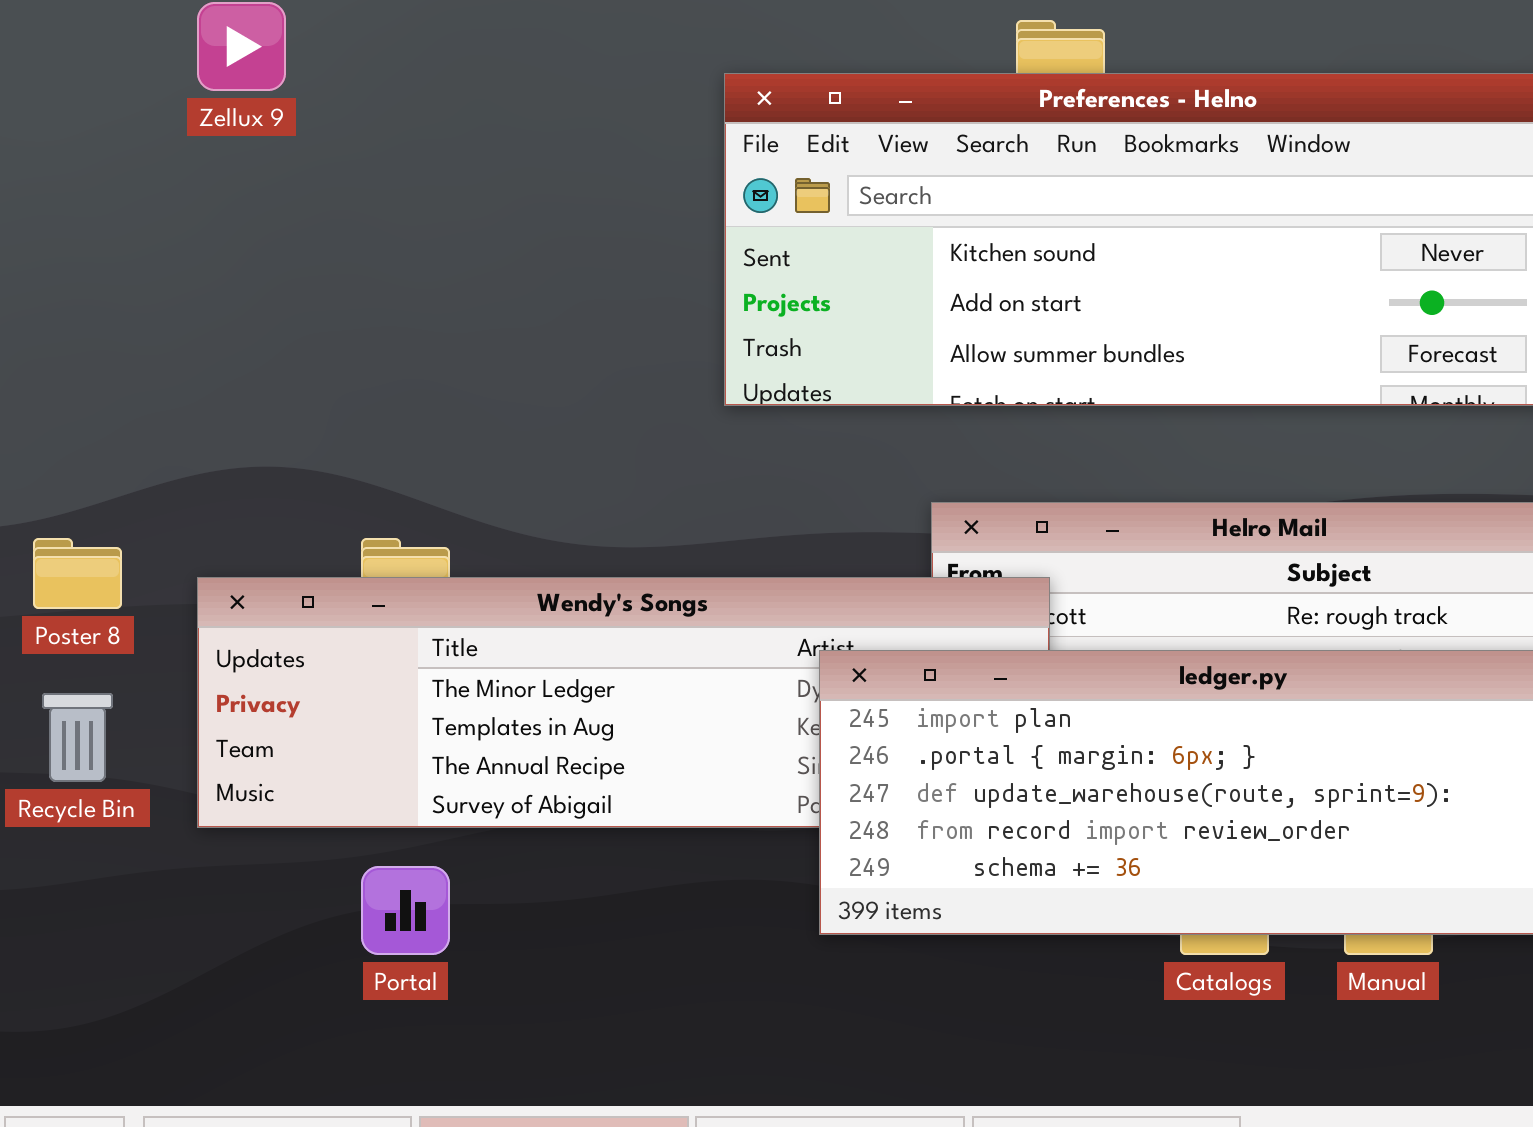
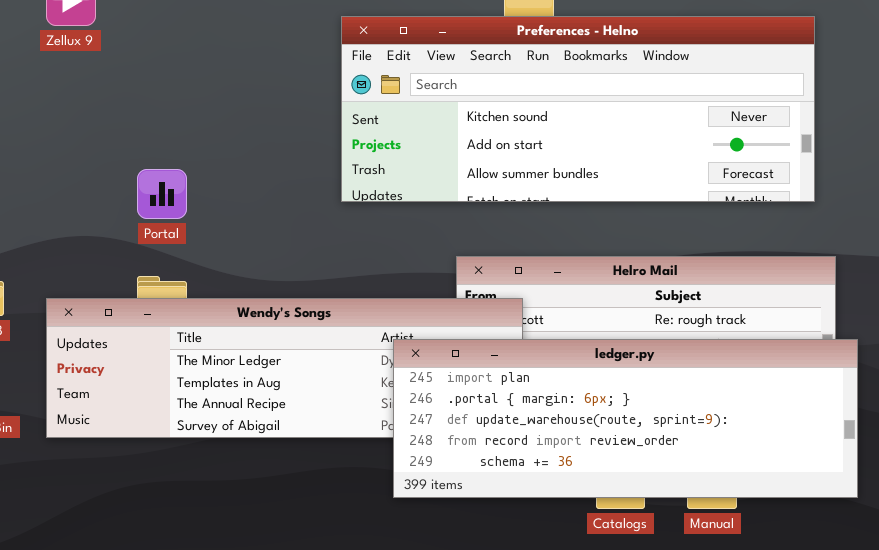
Portal: [361,866,450,955] -> [137,169,187,219], moved

